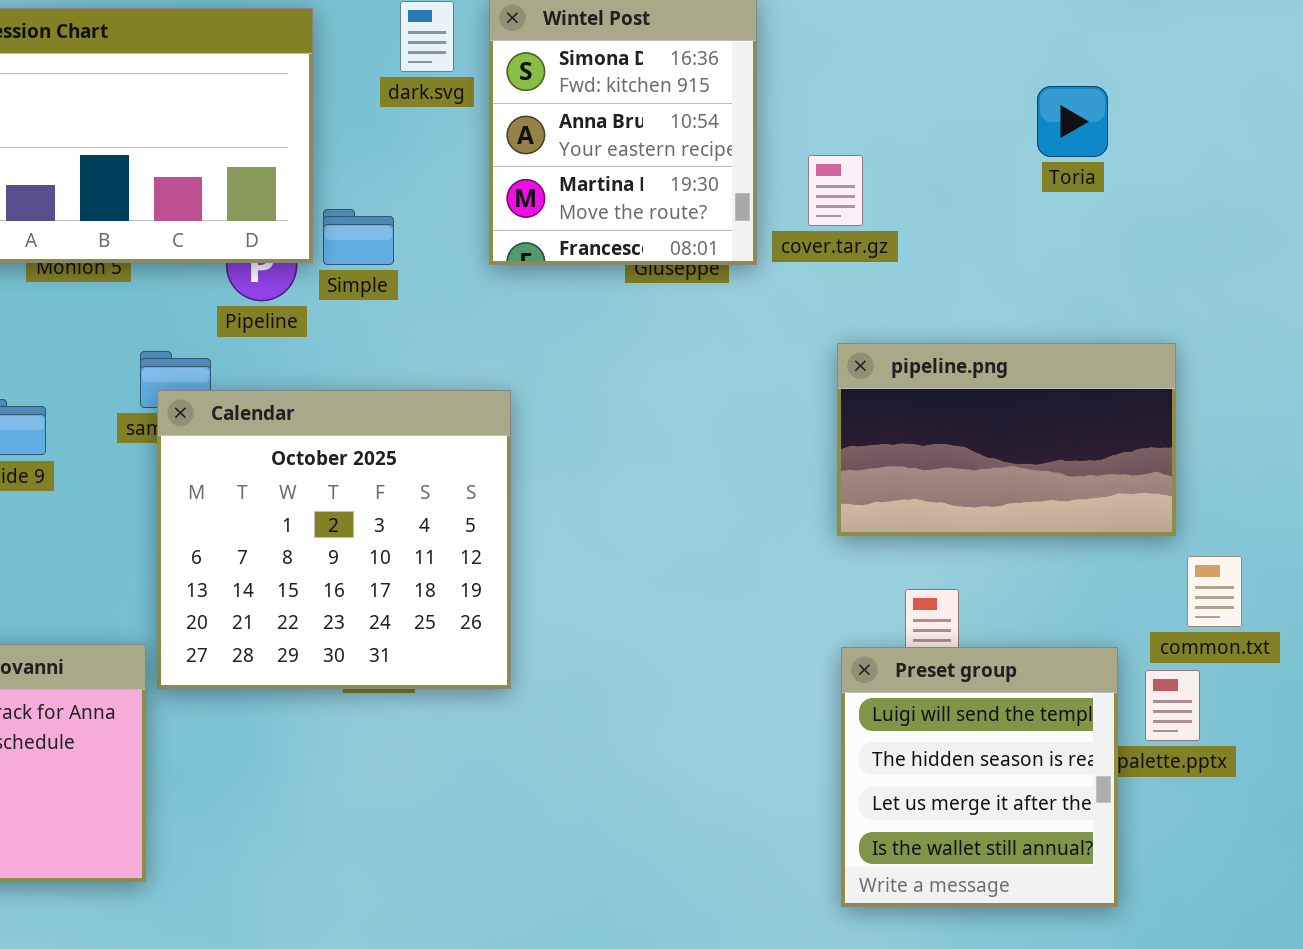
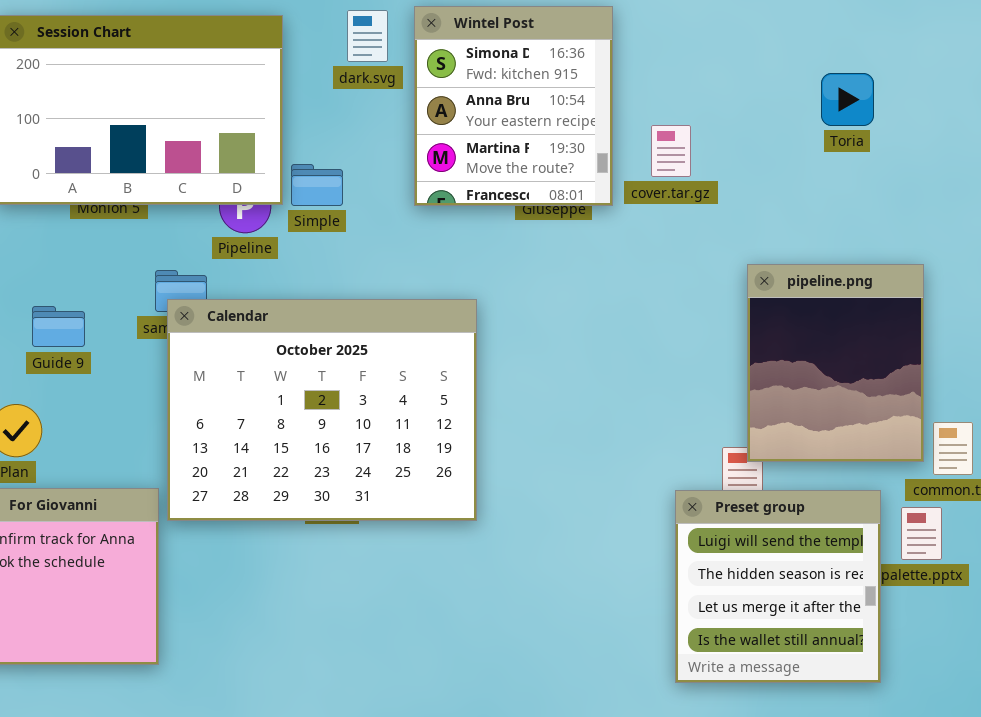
pipeline.png: [837,343,1176,536] -> [747,264,924,462], resized
Calendar: [157,390,511,689] -> [167,299,477,521], resized

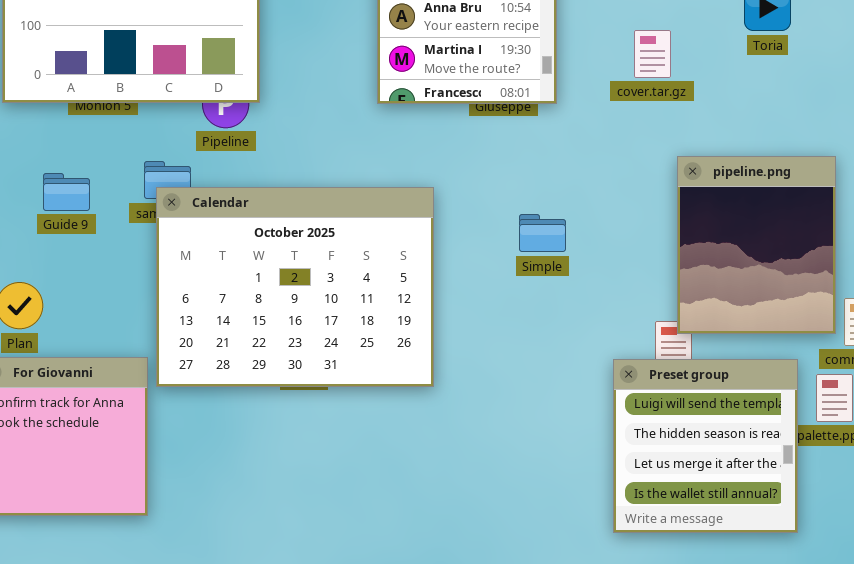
cover.tar.gz: [651,125,691,177] -> [634,30,671,78], moved
Simple: [291,164,343,206] -> [519,214,566,252], moved
Guide 9: [32,306,85,347] -> [43,173,90,211], moved

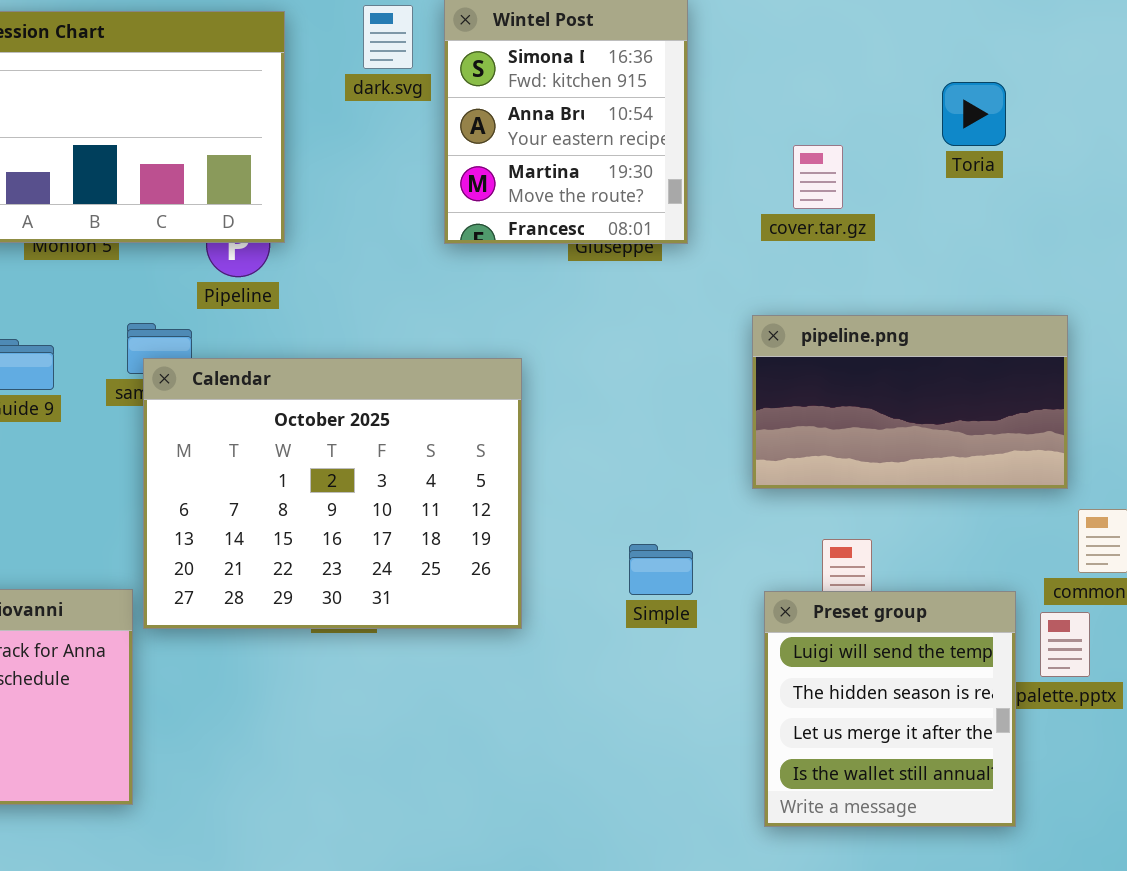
pipeline.png: [677,156,836,334] -> [752,315,1068,489], resized
Simple: [519,214,566,252] -> [629,544,693,595], moved

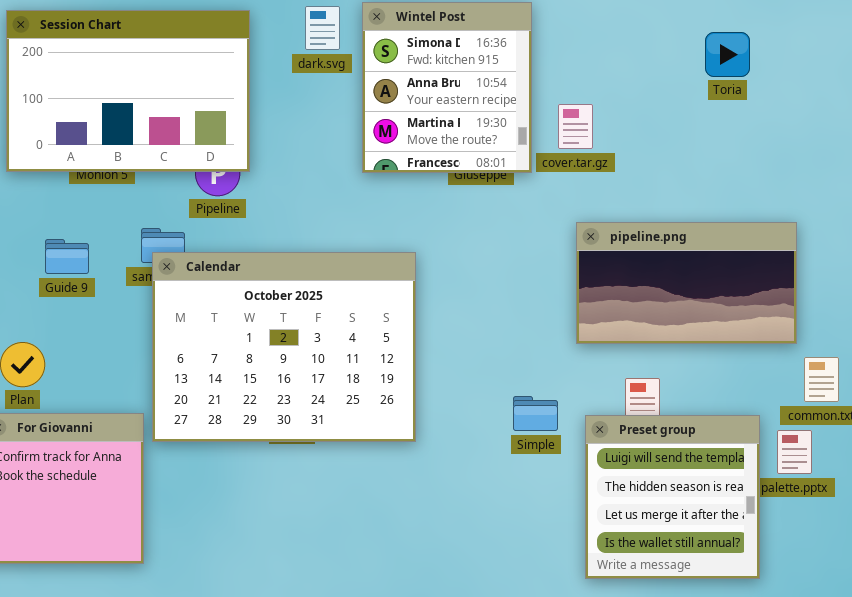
Toria: [942,82,1006,146] -> [705,32,750,77], moved
cover.tar.gz: [793,145,843,209] -> [558,104,593,149], moved
Simple: [629,544,693,595] -> [513,396,558,431], moved

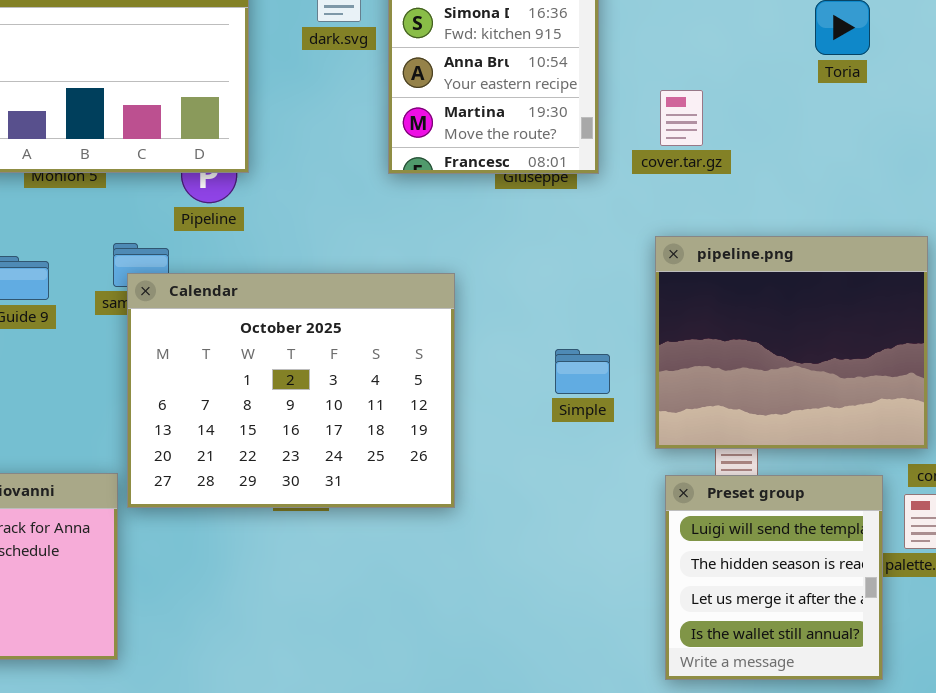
cover.tar.gz: [558,104,593,149] -> [660,90,703,146], moved
pipeline.png: [576,222,797,344] -> [655,236,928,449], resized
Simple: [513,396,558,431] -> [555,349,610,394], moved

